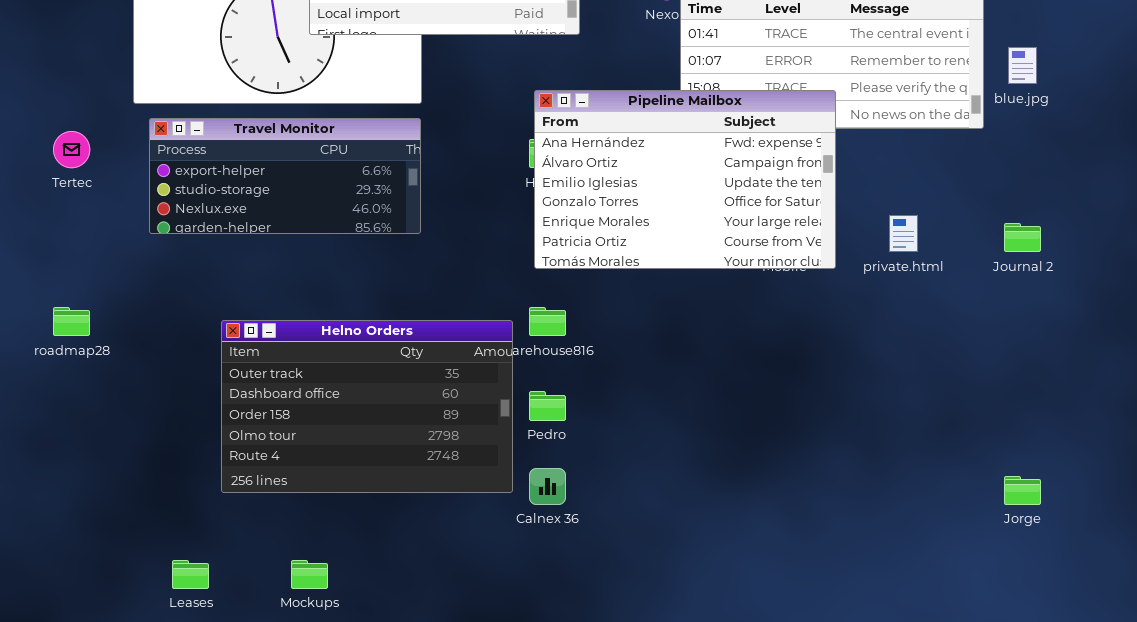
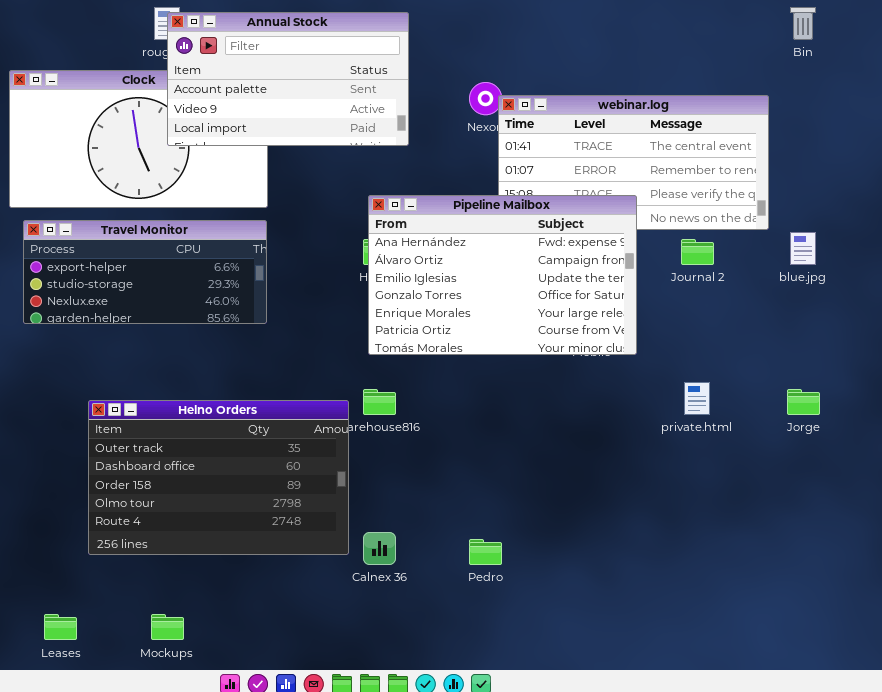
blue.jpg: [1008,47,1037,84] -> [790,232,816,265], moved
private.html: [889,215,918,252] -> [684,382,710,415], moved
Journal 2: [1004,223,1041,252] -> [681,239,714,265], moved
Pedro: [529,391,566,421] -> [469,539,502,565], moved
Jorge: [1004,476,1041,505] -> [787,389,820,415], moved

